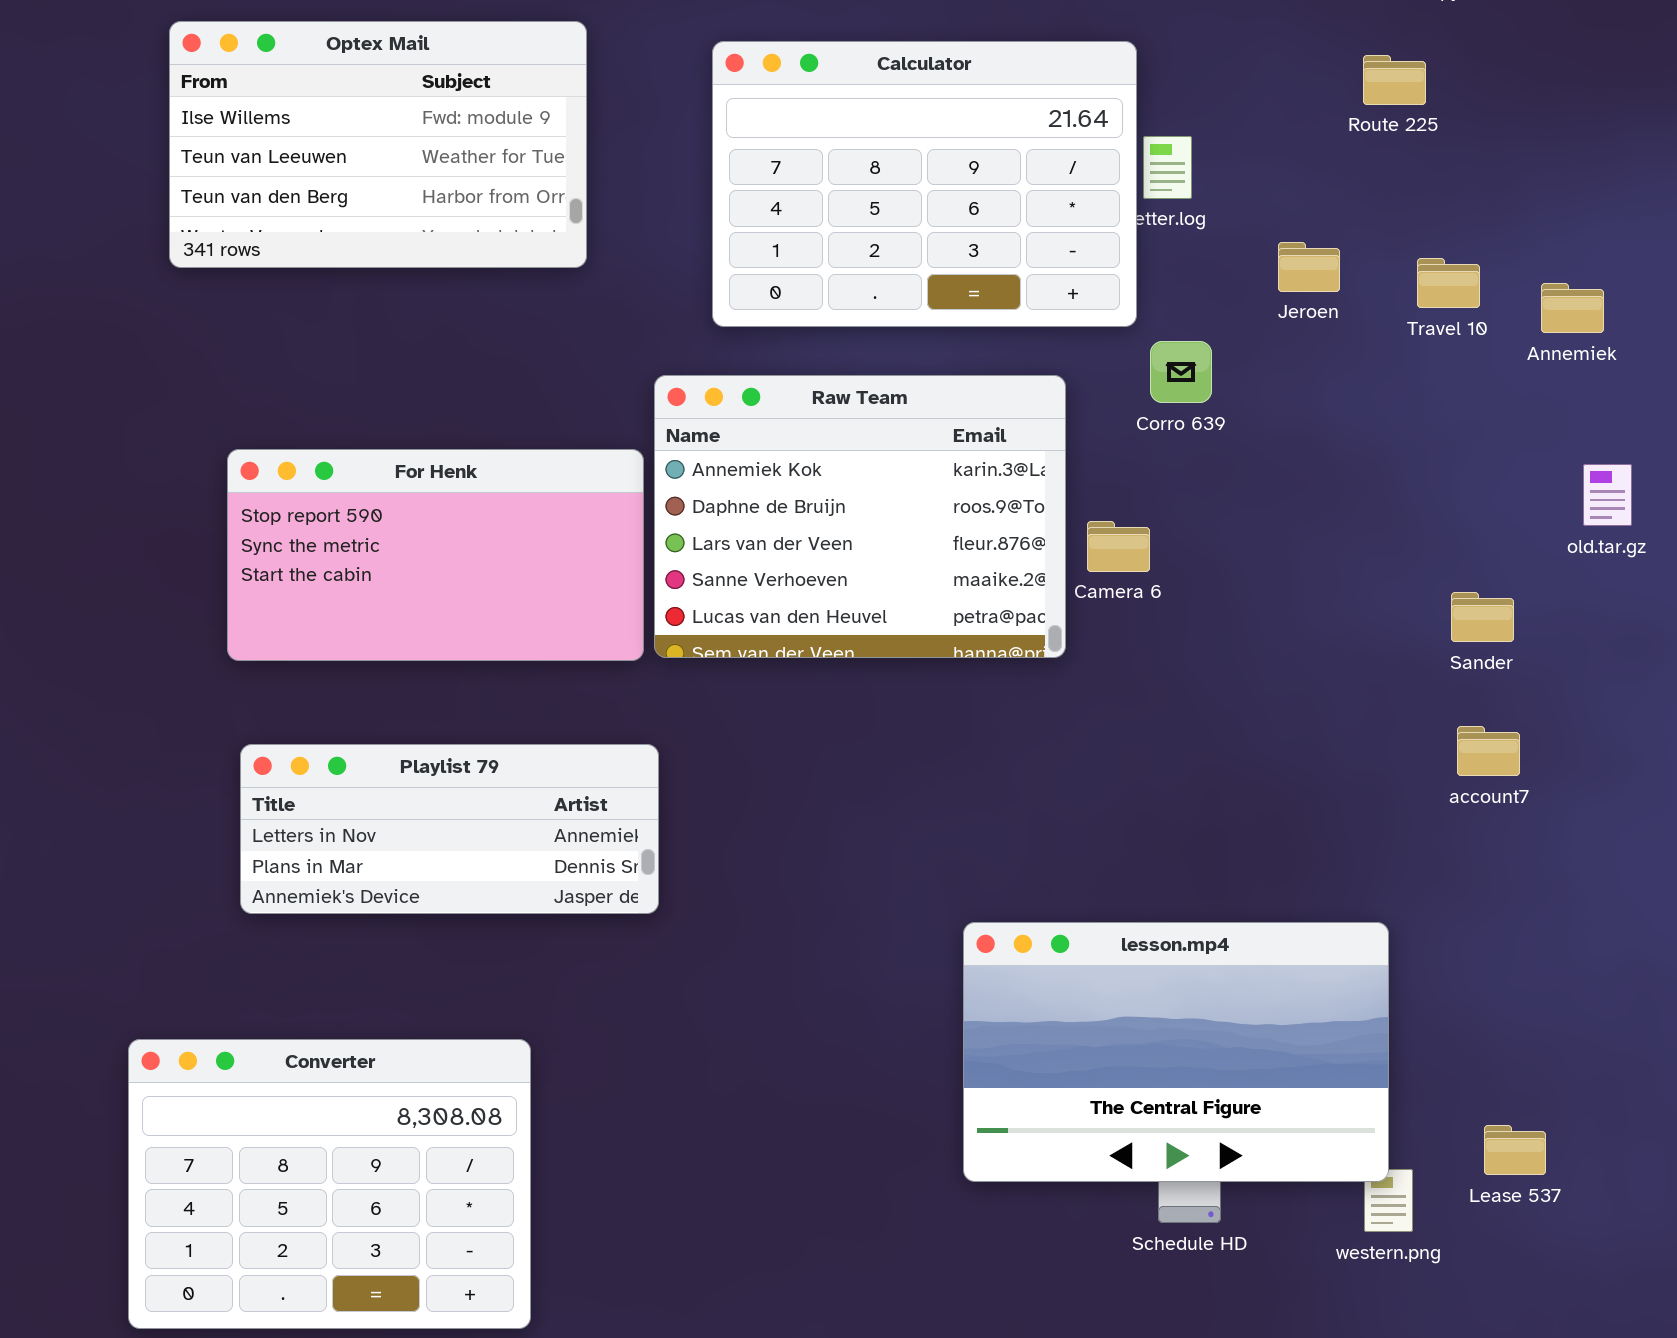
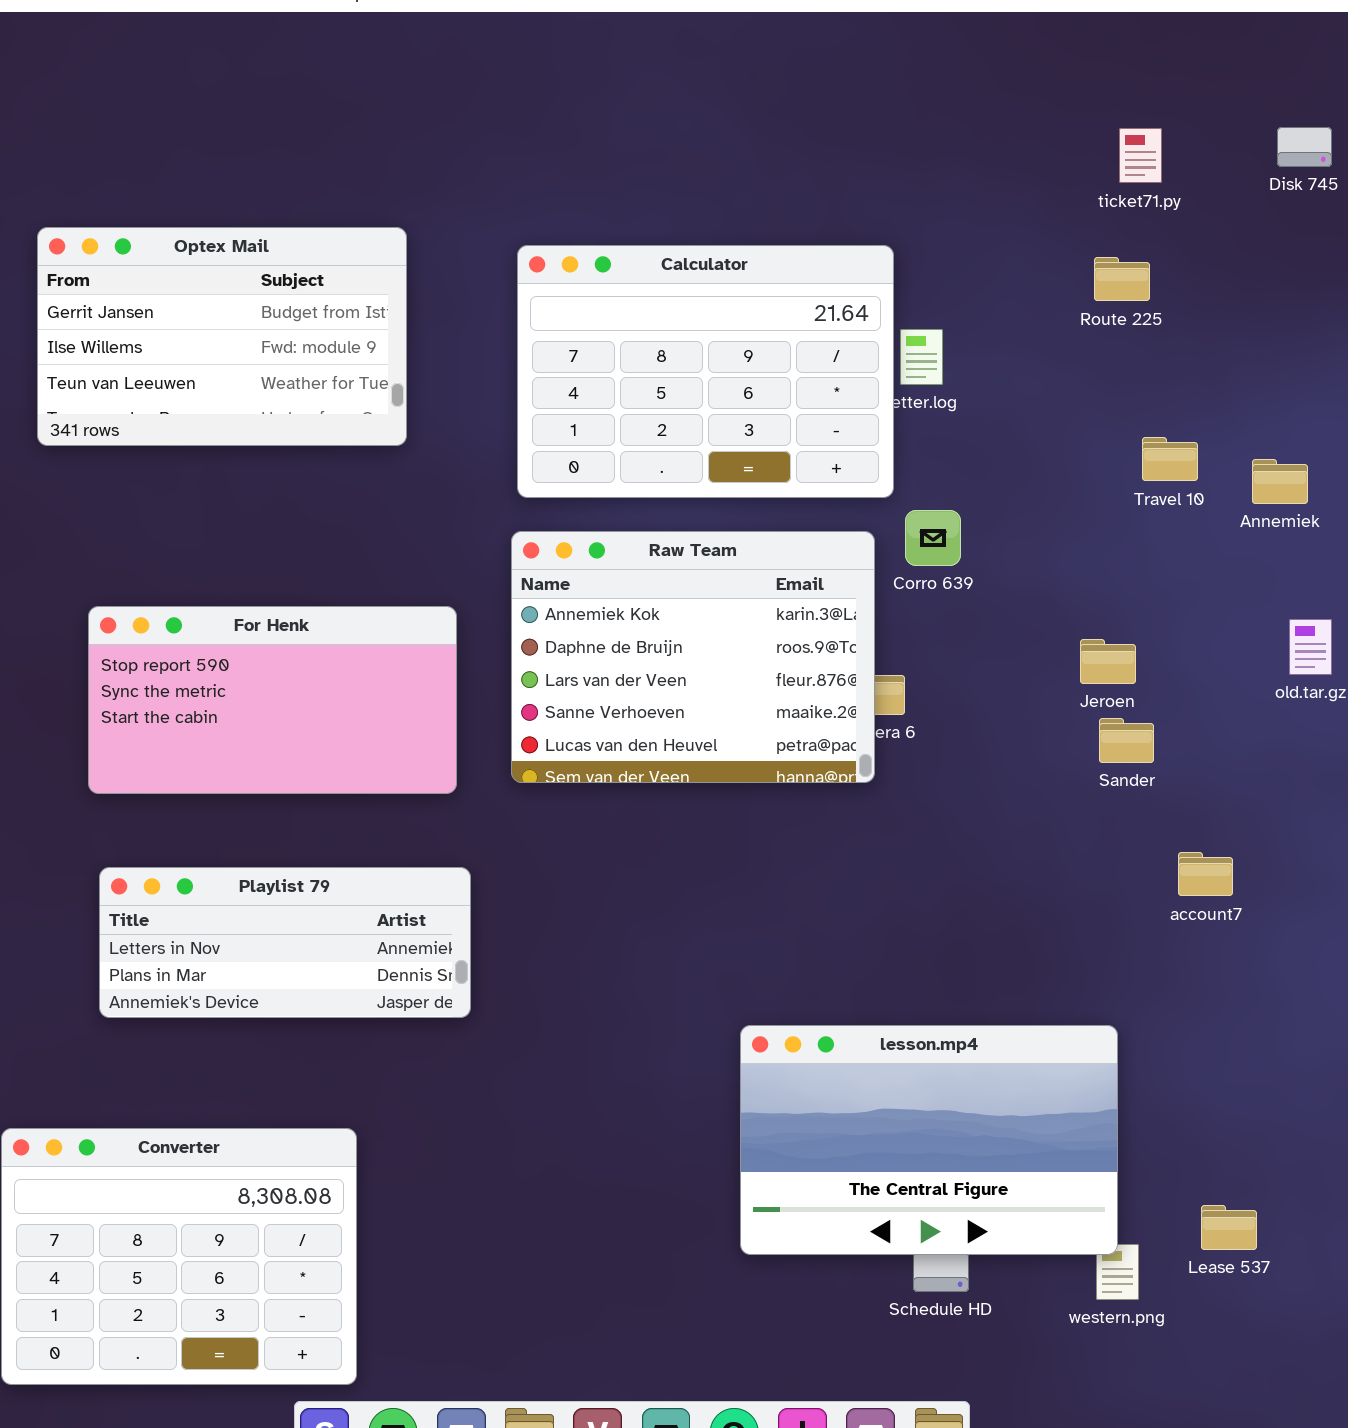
Optex Mail: [169,21,587,268] -> [37,227,407,446], scrolled up 1 row
Jeroen: [1278,242,1340,292] -> [1080,639,1136,684], moved
Raw Team: [654,375,1066,658] -> [511,531,875,783], moved
Sander: [1451,592,1514,642] -> [1099,718,1154,763], moved

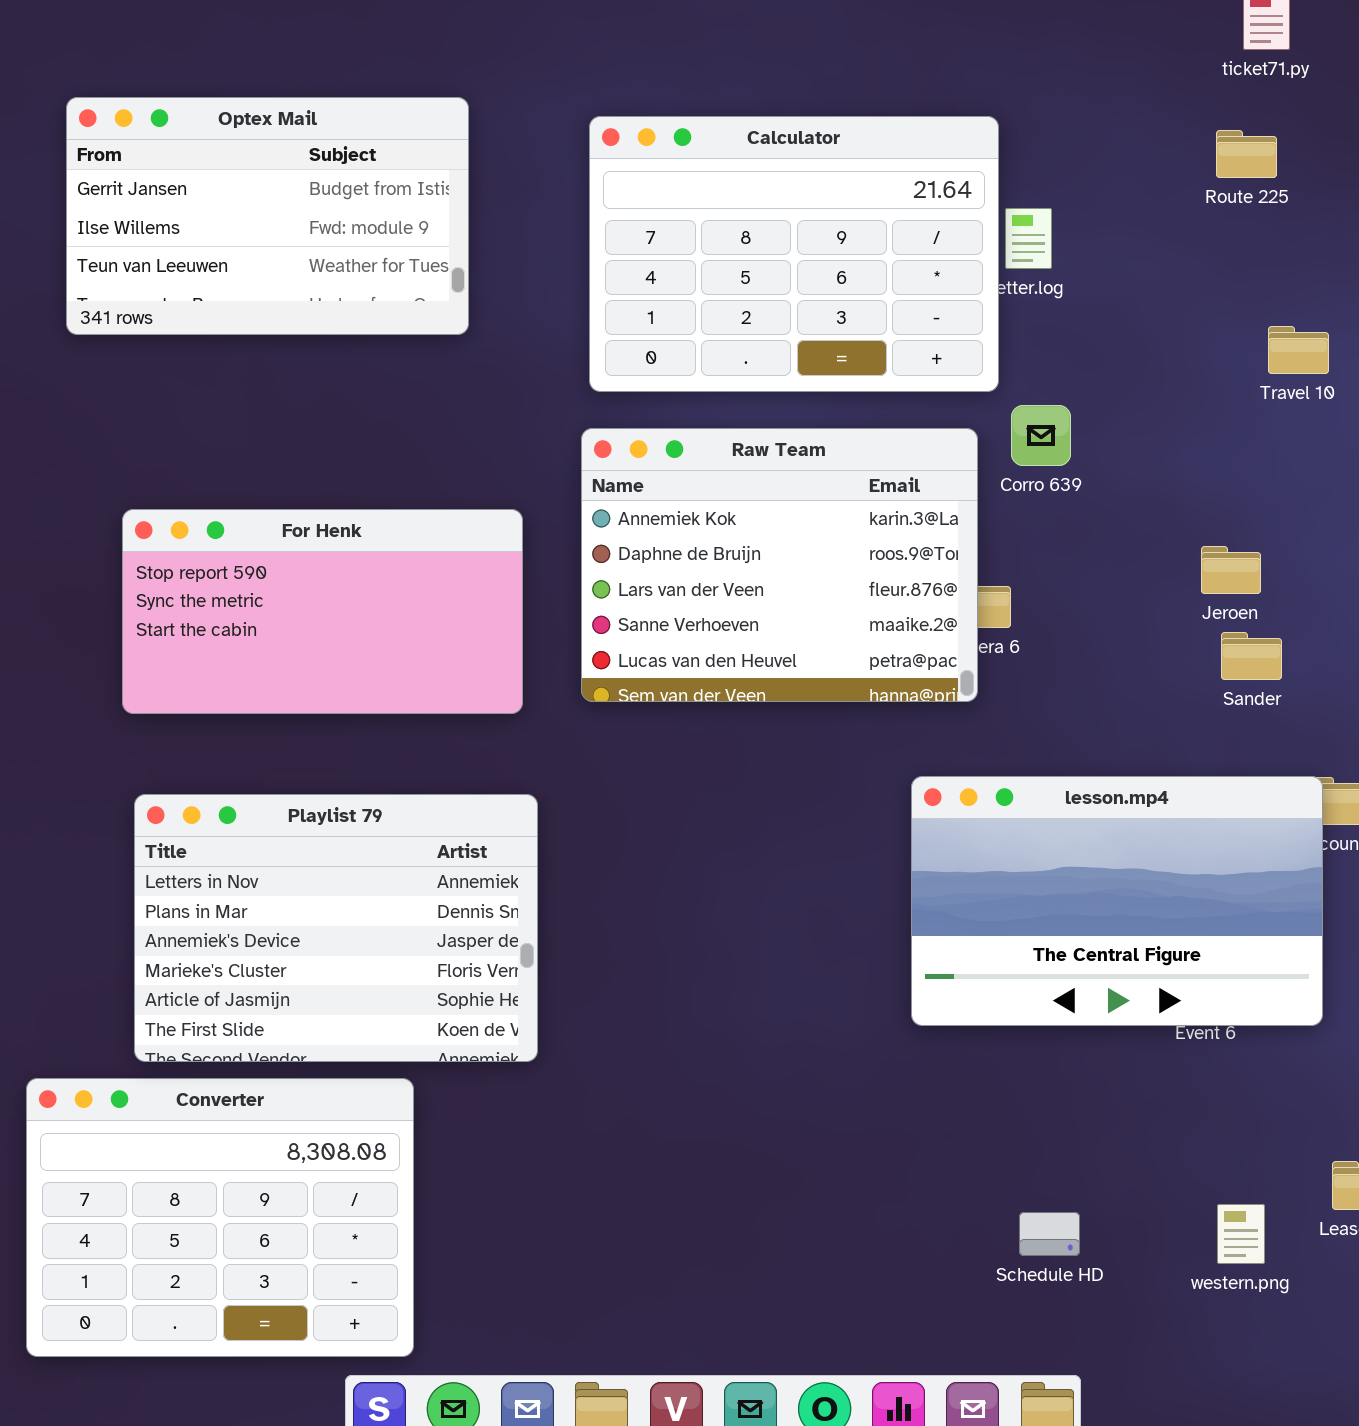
Playlist 79: [99,867,471,1018] -> [134,794,538,1062], resized
lesson.mp4: [740,1025,1118,1255] -> [911,776,1323,1026], moved

